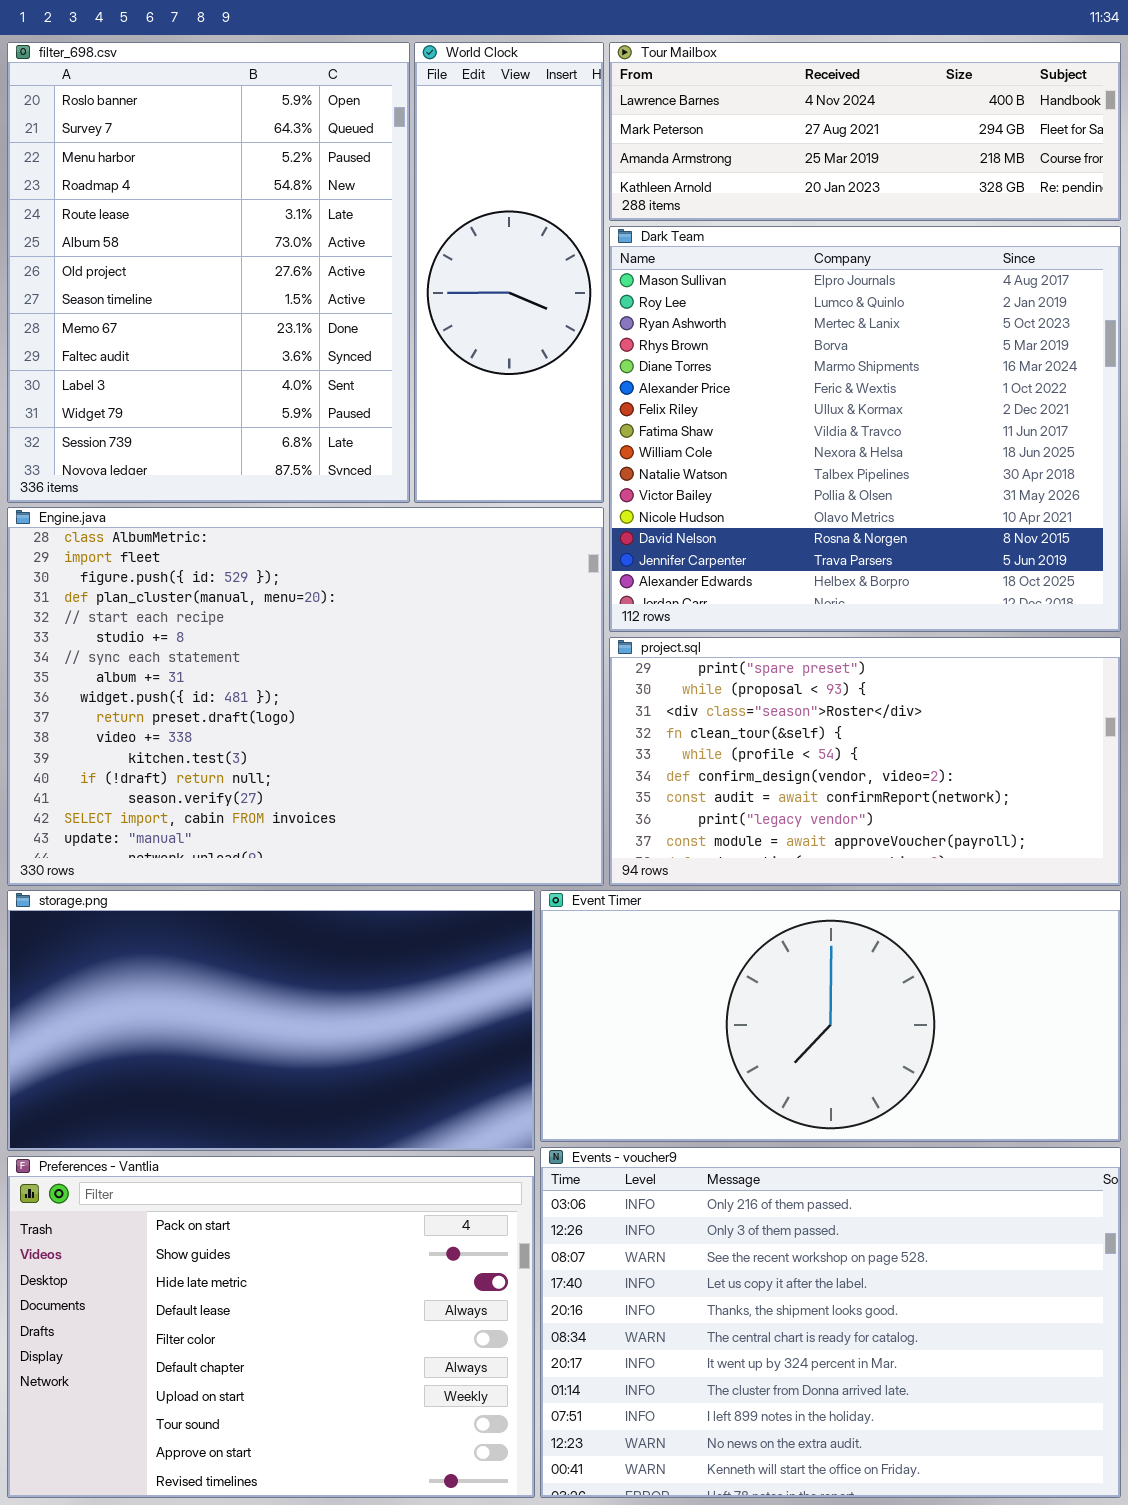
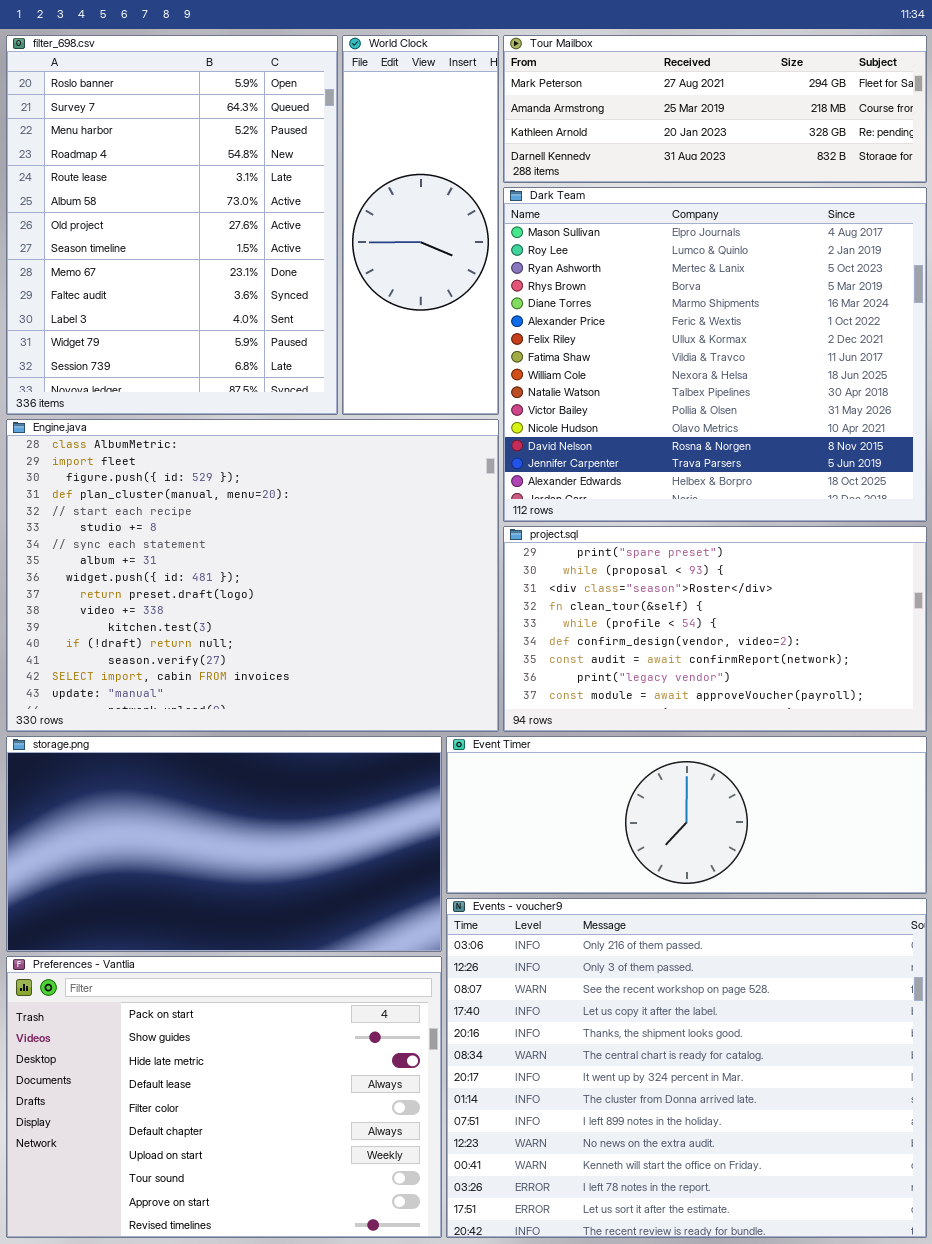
Tour Mailbox: [609,42,1121,221] -> [503,35,927,183], scrolled down 1 row
Event Timer: [540,890,1121,1142] -> [446,736,927,894], resized
Events - voucher9: [540,1147,1121,1498] -> [446,898,927,1238], resized

